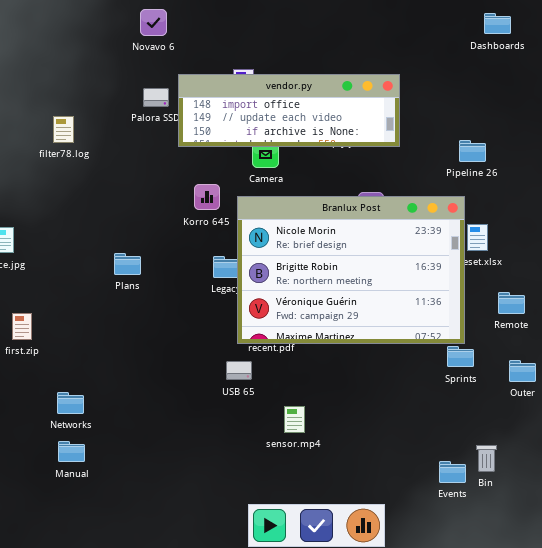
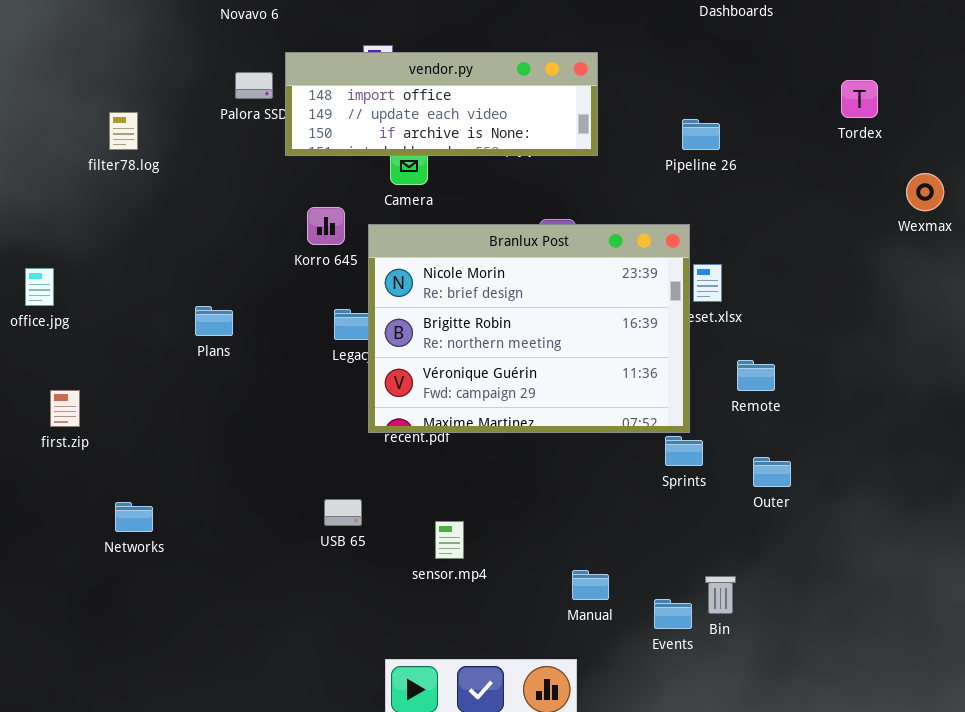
Pipeline 26: [459,140,486,162] -> [682,119,720,150], moved
USB 65: [226,361,252,380] -> [324,499,362,526], moved
Manual: [58,441,85,462] -> [572,570,609,600], moved

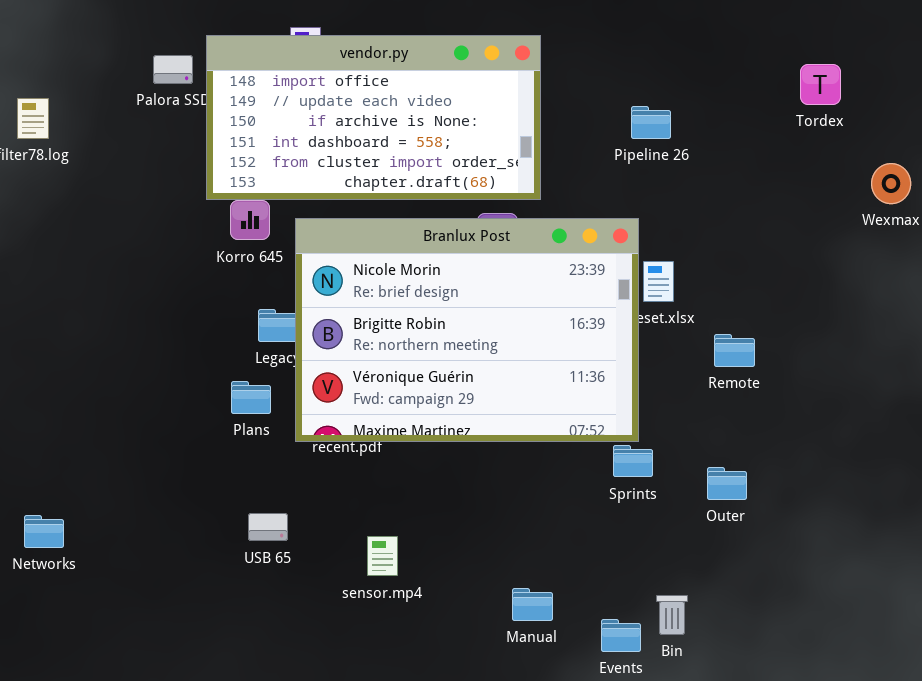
vendor.py: [285,52,598,156] -> [206,35,541,200], resized
Plans: [195,306,233,336] -> [231,381,271,414], moved
Remote: [737,360,775,391] -> [714,334,755,367], moved

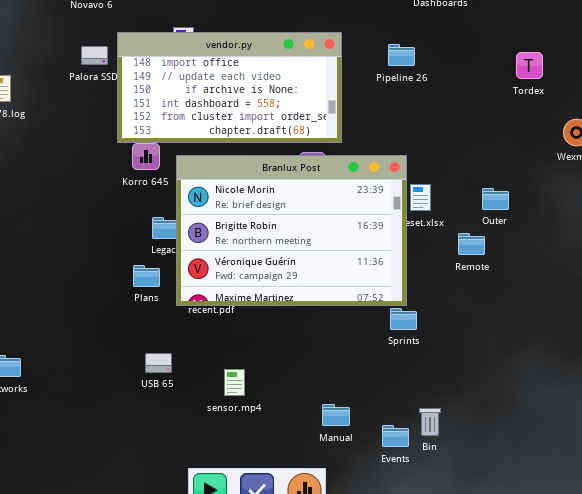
Pipeline 26: [631,106,671,139] -> [388,44,415,66], moved
Outer: [707,467,747,500] -> [482,188,509,210], moved

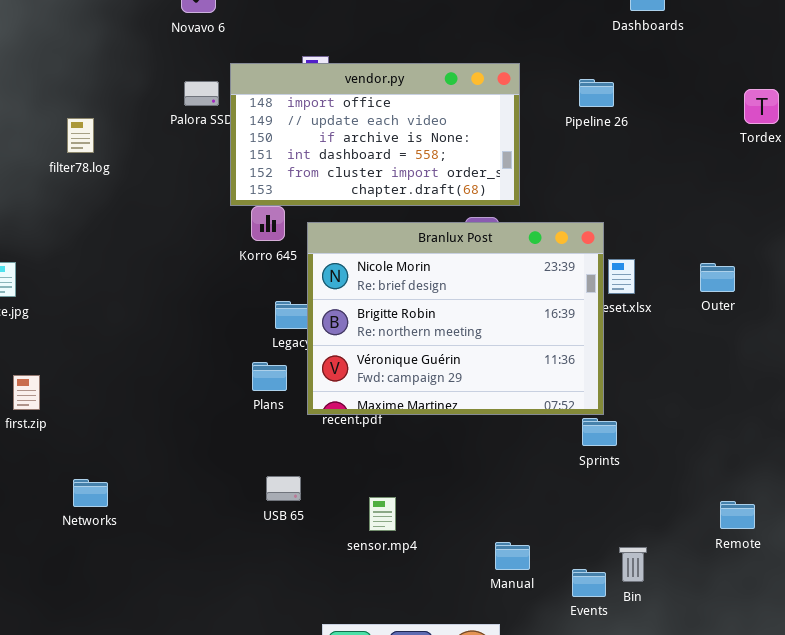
Remote: [458,233,485,255] -> [720,501,755,529], moved

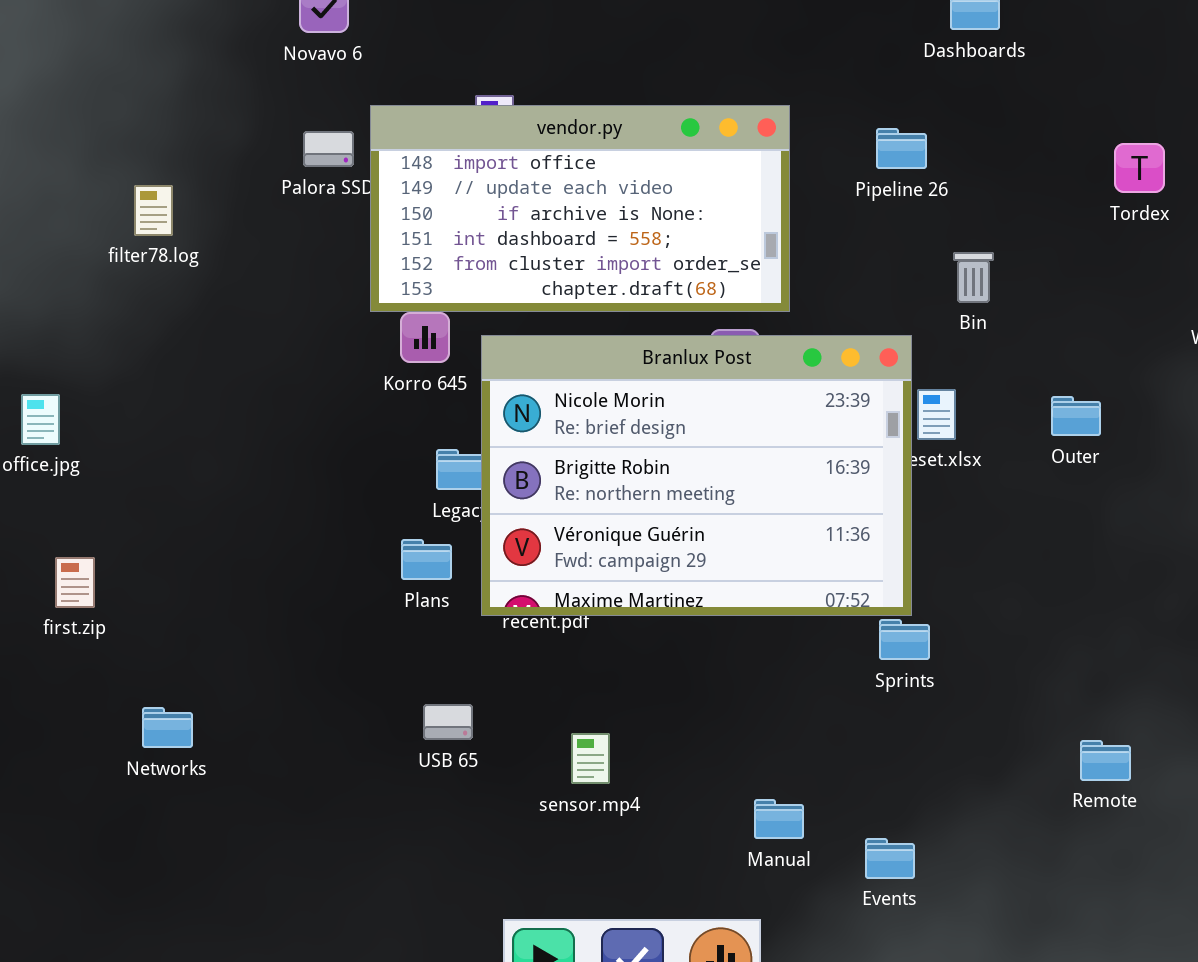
Bin: [619,547,647,582] -> [953,252,994,303], moved

